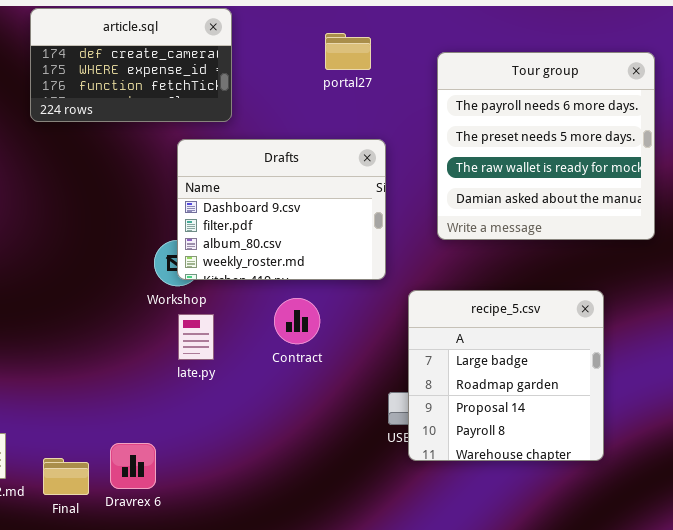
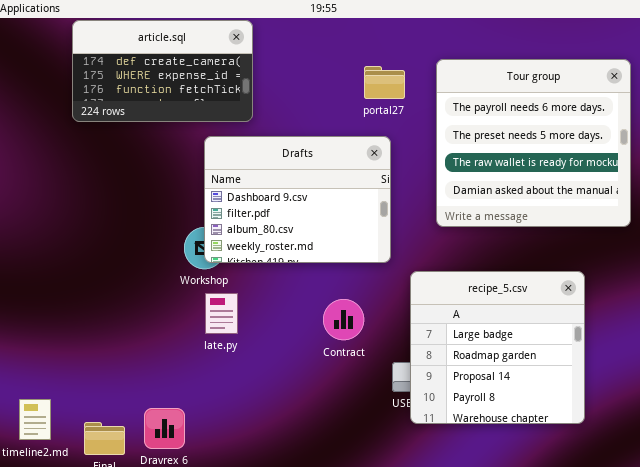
portal27: [325,33,371,70] -> [364,66,405,99], moved
Contract: [274,298,320,344] -> [323,299,364,340], moved

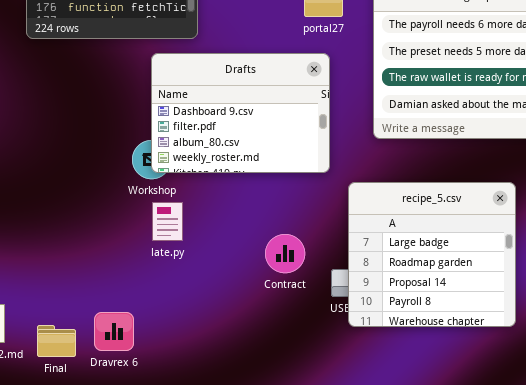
Contract: [323,299,364,340] -> [265,234,305,273], moved

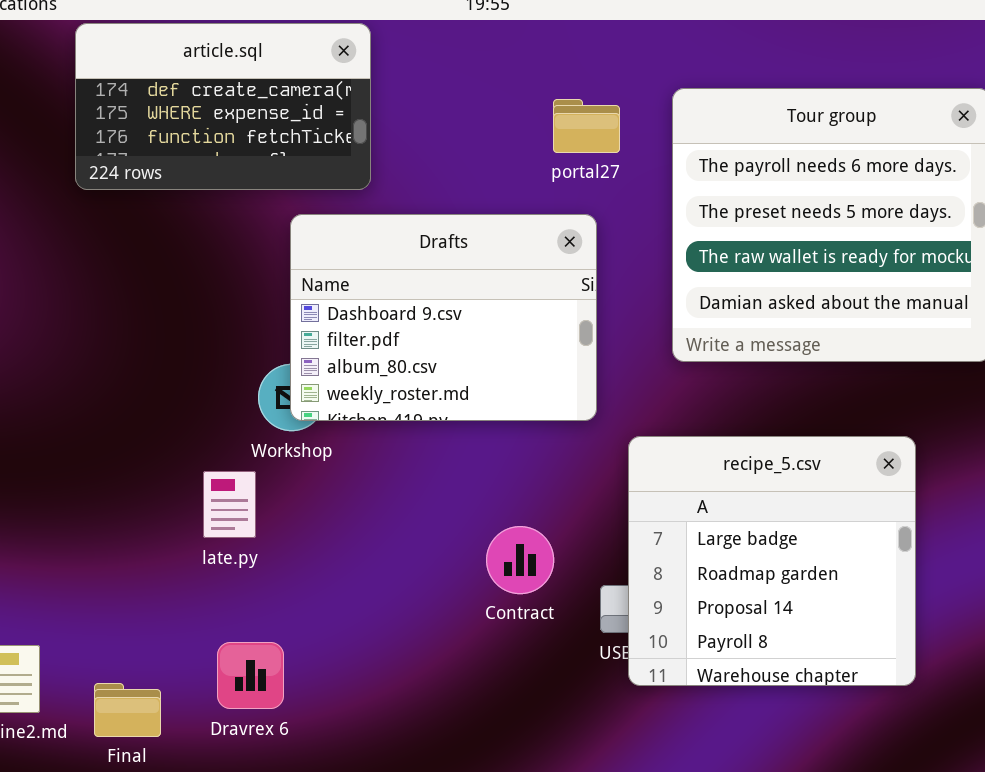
late.py: [152,202,183,241] -> [203,471,256,538], moved
Dravrex 6: [94,312,134,351] -> [217,642,284,709], moved

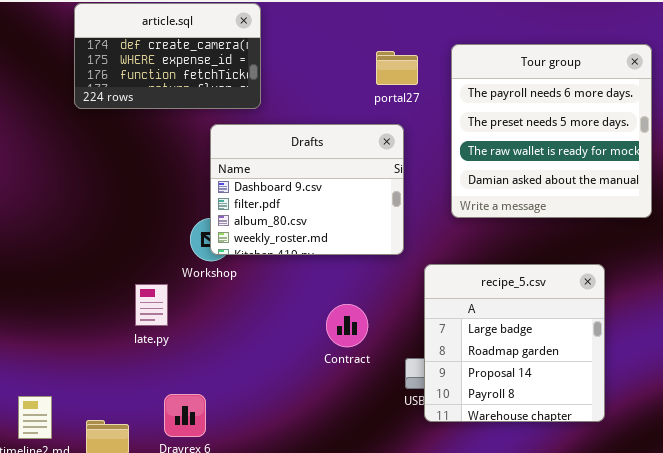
late.py: [203,471,256,538] -> [135,284,168,326], moved
Contract: [486,526,554,594] -> [326,304,368,347], moved

